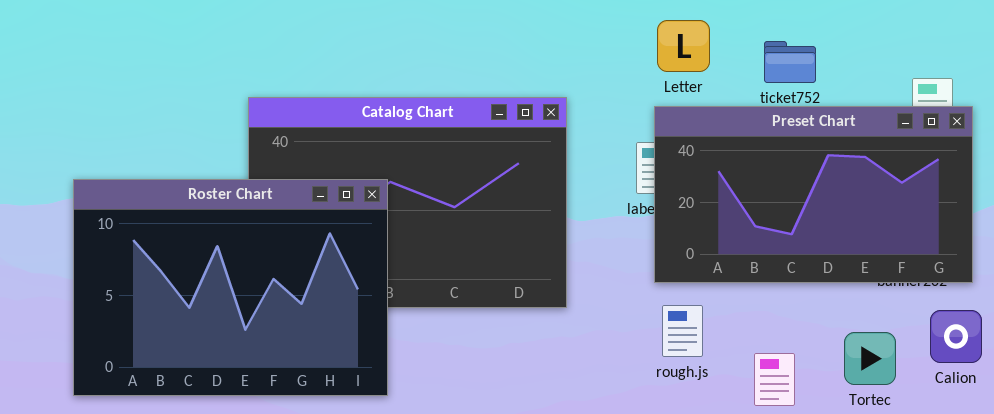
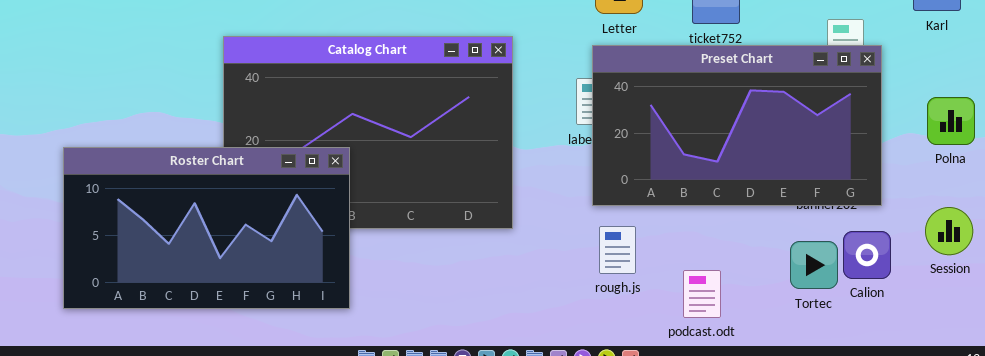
Roster Chart: [73,179,388,396] -> [63,147,350,309], resized
Tortec: [844,332,896,385] -> [790,241,838,289], moved

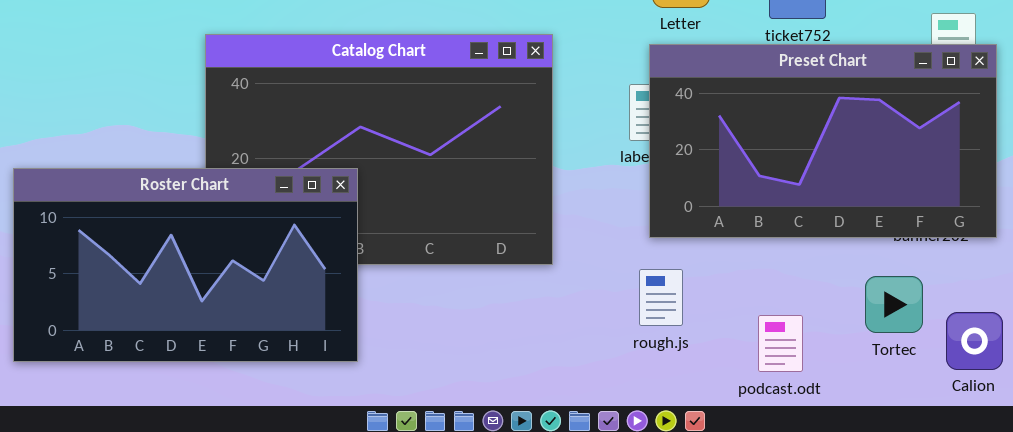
rough.js: [599,226,636,274] -> [639,269,683,326], moved
Calion: [843,231,891,279] -> [946,312,1003,370], moved
Tortec: [790,241,838,289] -> [865,276,923,333], moved

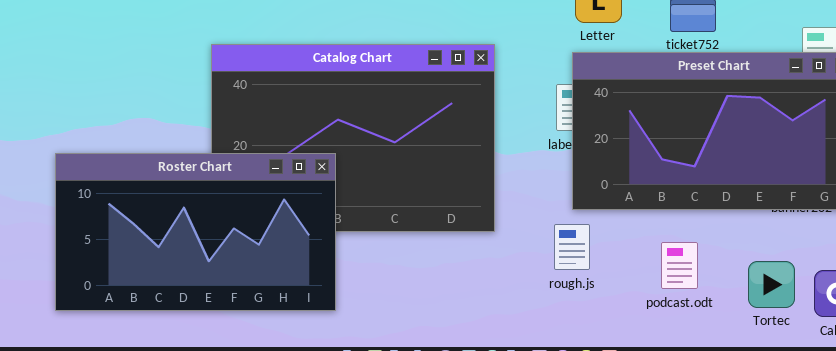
rough.js: [639,269,683,326] -> [554,224,590,270], moved
Tortec: [865,276,923,333] -> [748,261,795,308], moved
podcast.odt: [758,315,803,372] -> [661,242,698,289], moved

